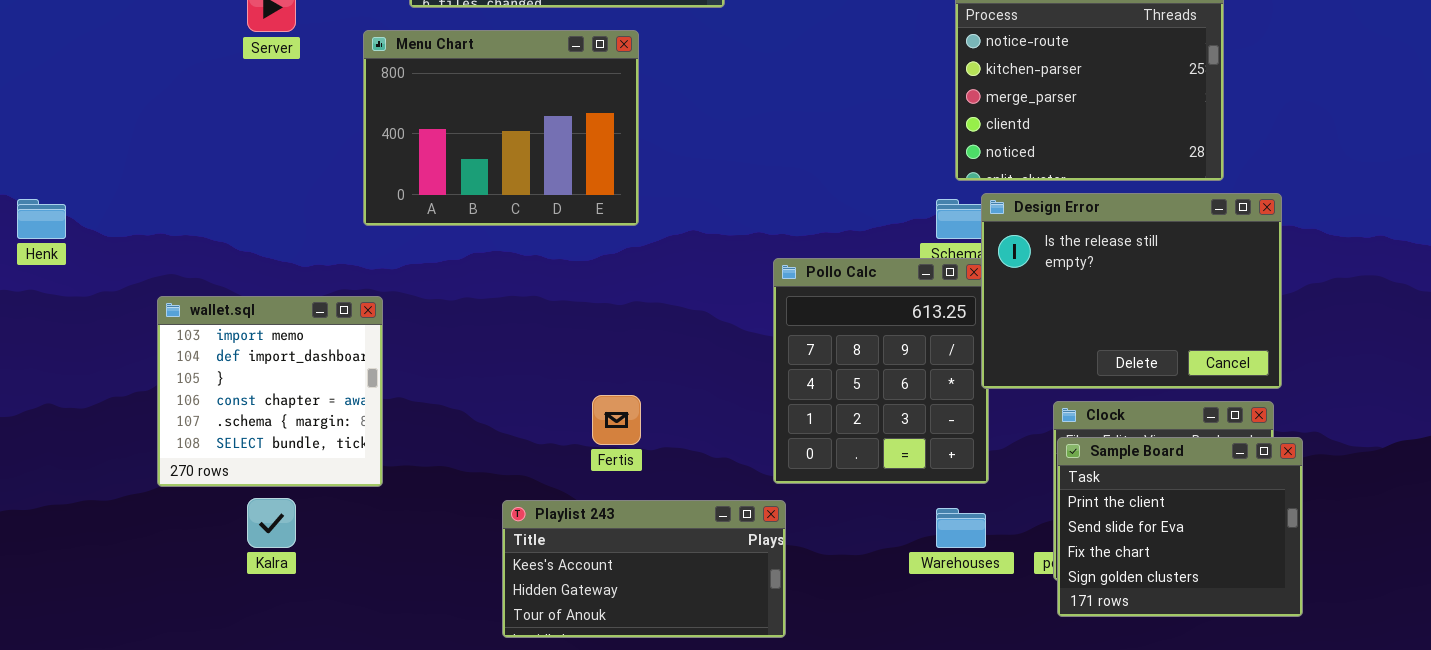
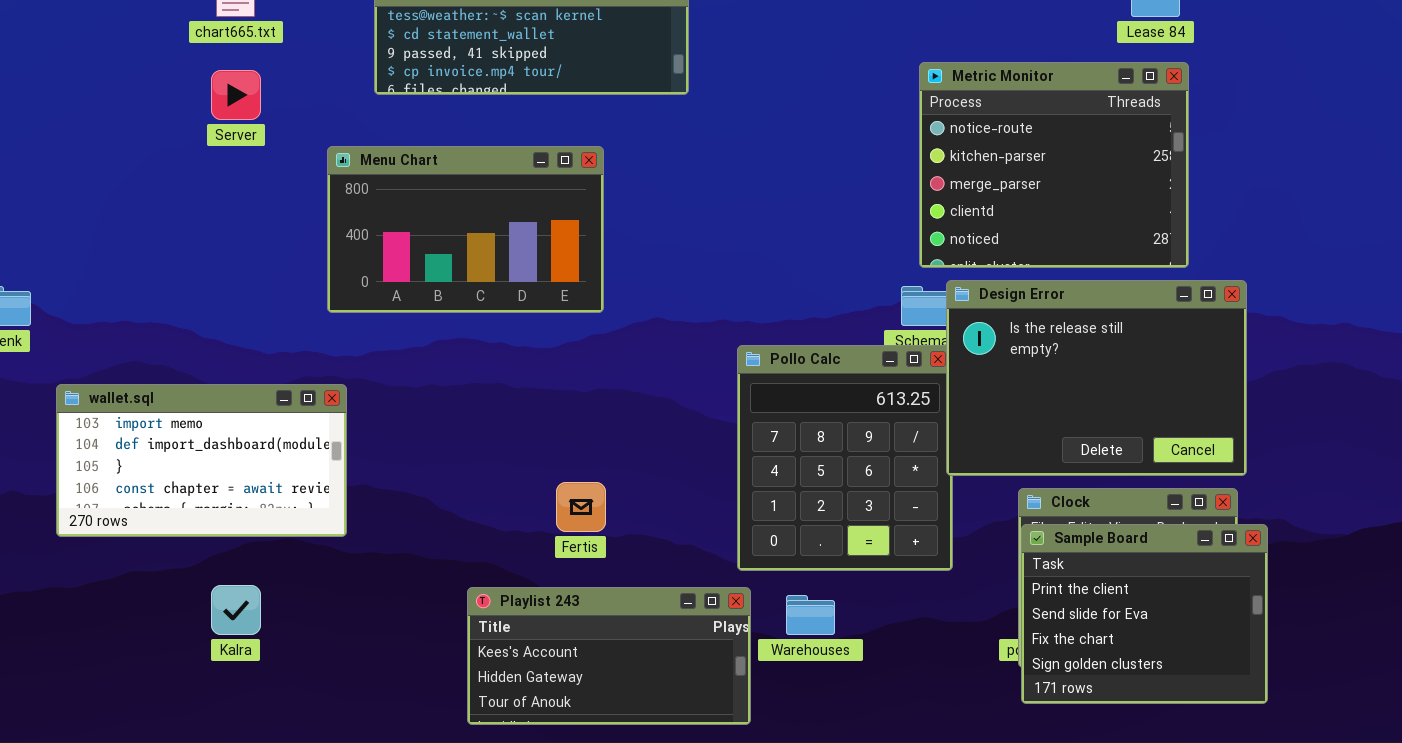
Menu Chart: [363,30,639,226] -> [327,146,604,313], resized
wallet.sql: [157,296,383,487] -> [56,384,347,537], resized
Warehouses: [936,508,986,548] -> [786,595,835,635], moved

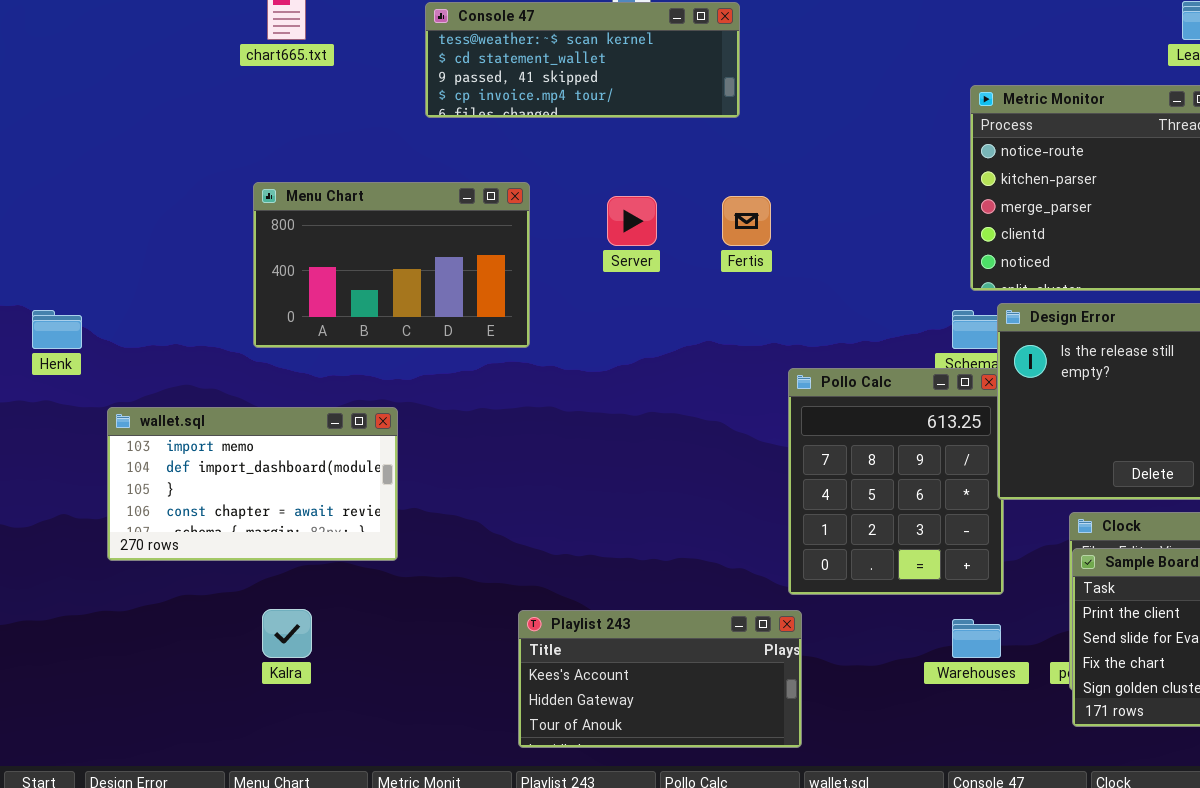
Server: [211,70,261,120] -> [607,196,657,246], moved
Menu Chart: [327,146,604,313] -> [253,182,530,348], moved
Fertis: [556,482,606,532] -> [722,196,771,246], moved
Warehouses: [786,595,835,635] -> [952,619,1001,658], moved

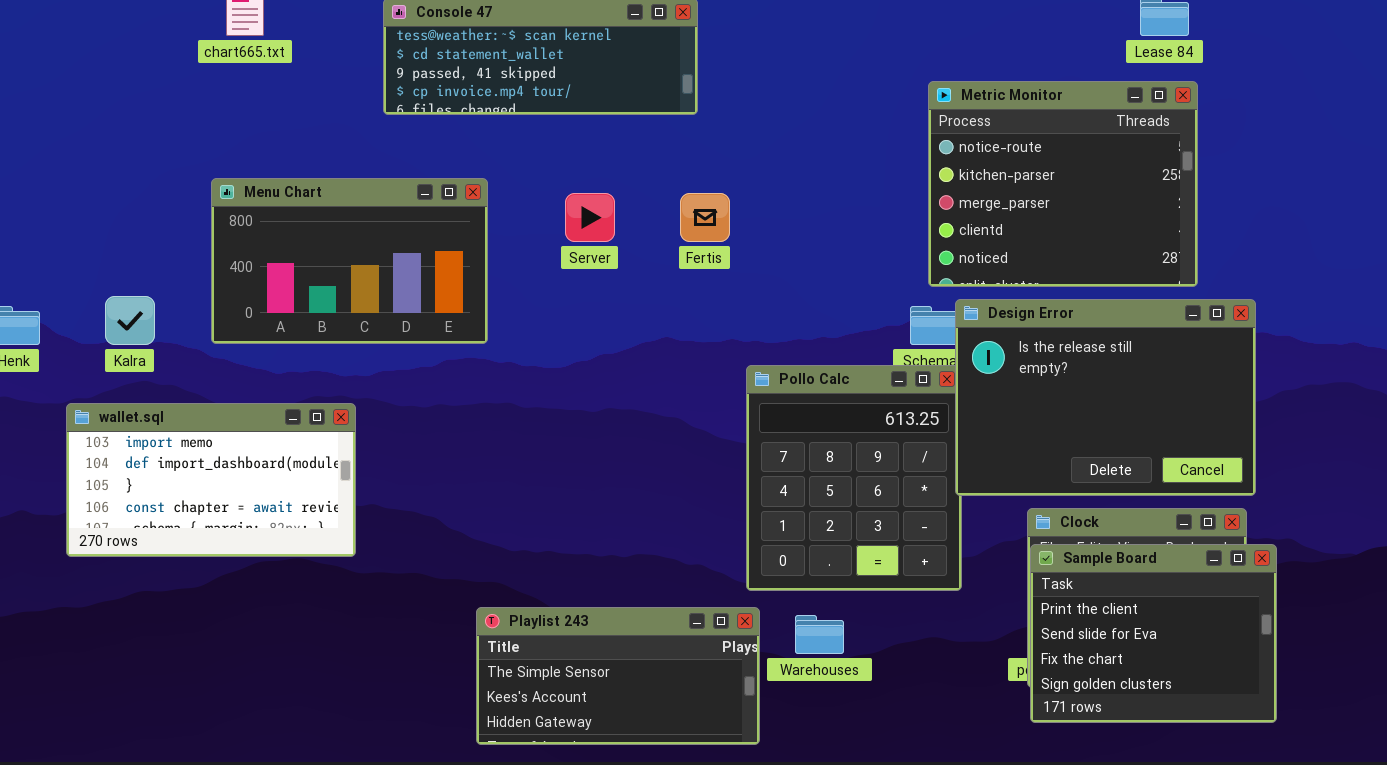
Kalra: [262,609,312,658] -> [105,296,155,345], moved
Playlist 243: [518,610,802,748] -> [476,607,760,745], scrolled up 1 row
Warehouses: [952,619,1001,658] -> [795,615,844,654], moved

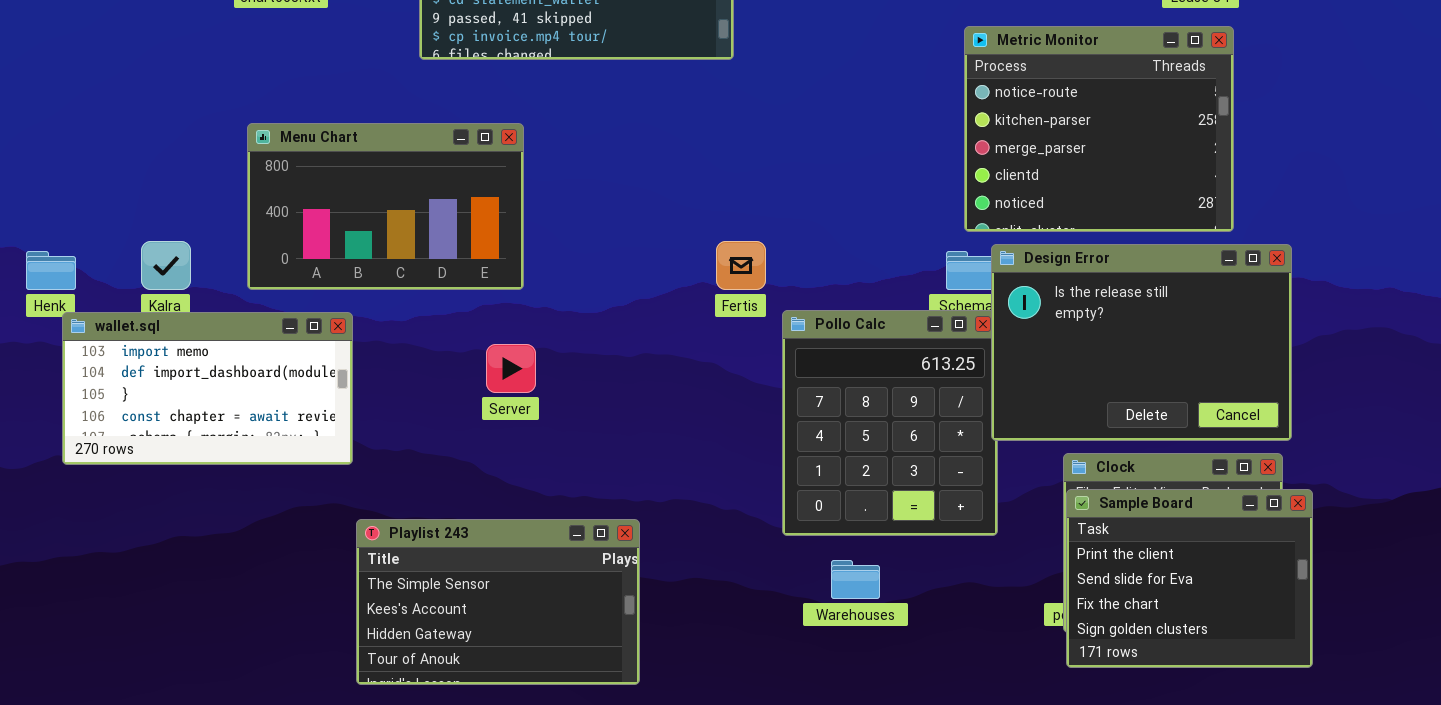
Server: [565,193,615,242] -> [486,344,536,393], moved
Fertis: [680,193,730,242] -> [716,241,766,290], moved
wallet.sql: [66,403,356,557] -> [62,312,353,465], moved
Playlist 243: [476,607,760,745] -> [356,519,640,685], moved, resized

